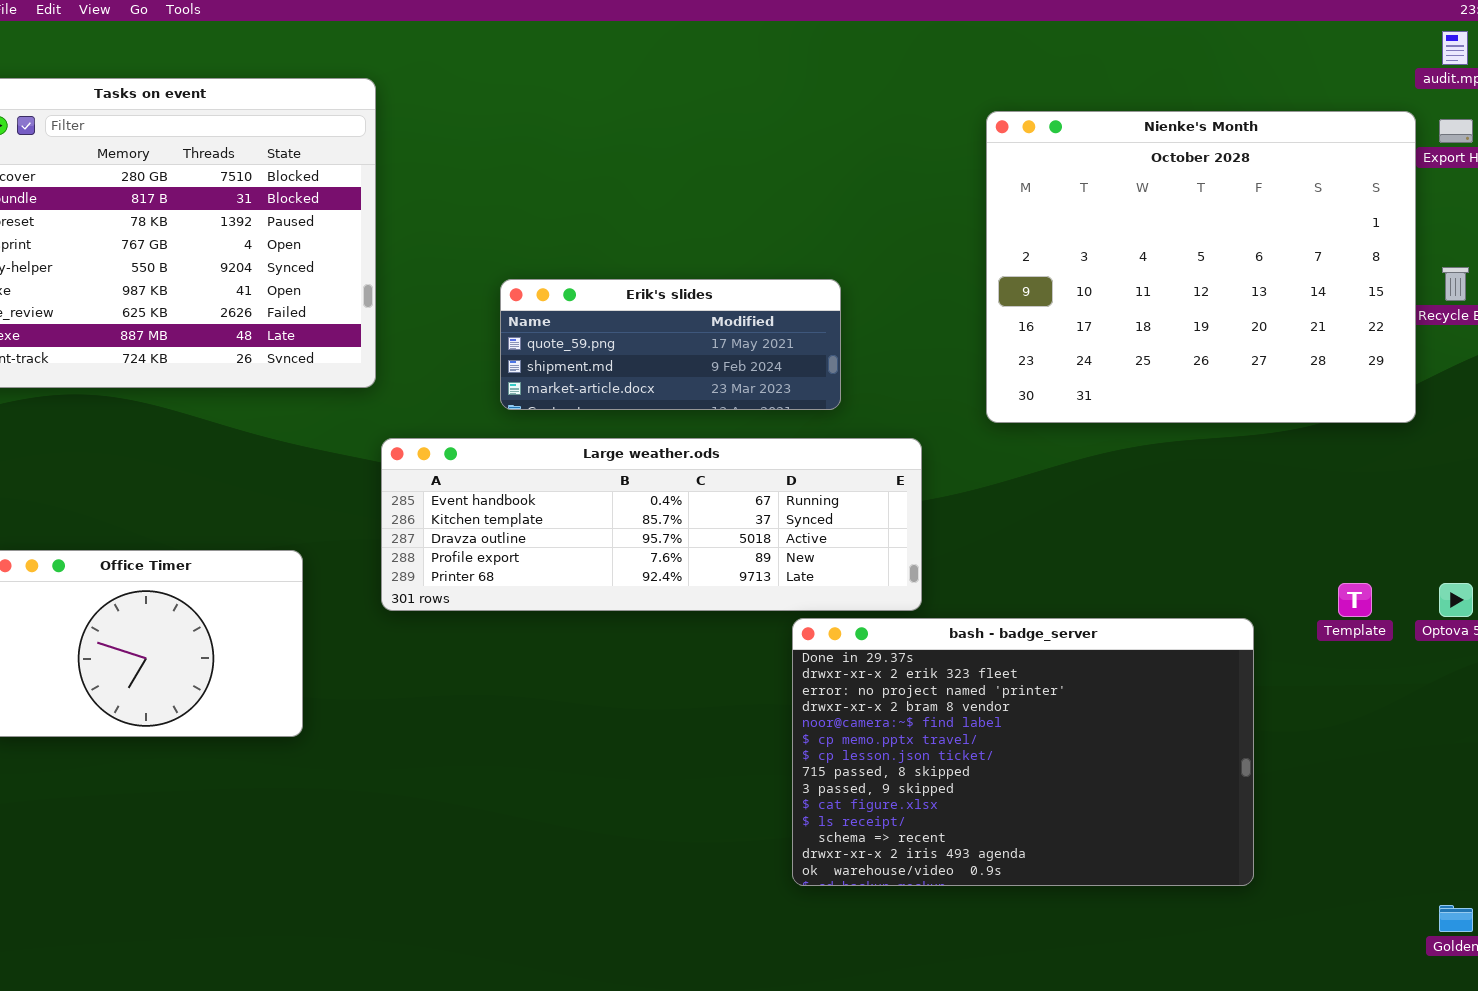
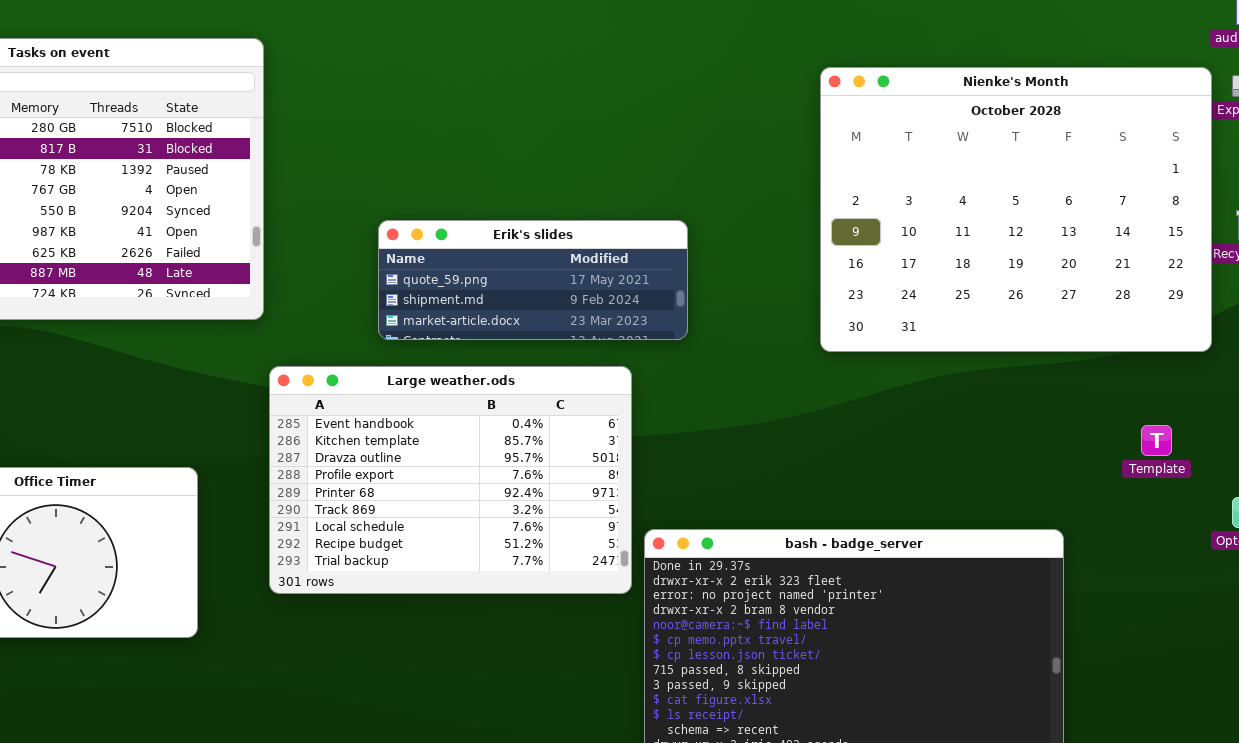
Large weather.ods: [381,438,922,611] -> [269,366,632,594], resized
Template: [1338,583,1372,617] -> [1141,425,1172,456], moved

